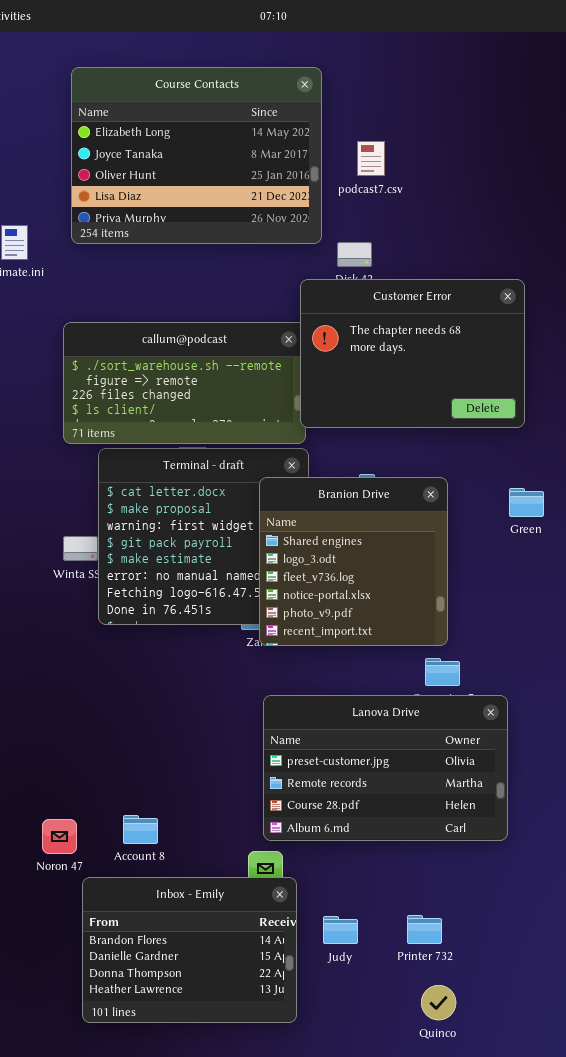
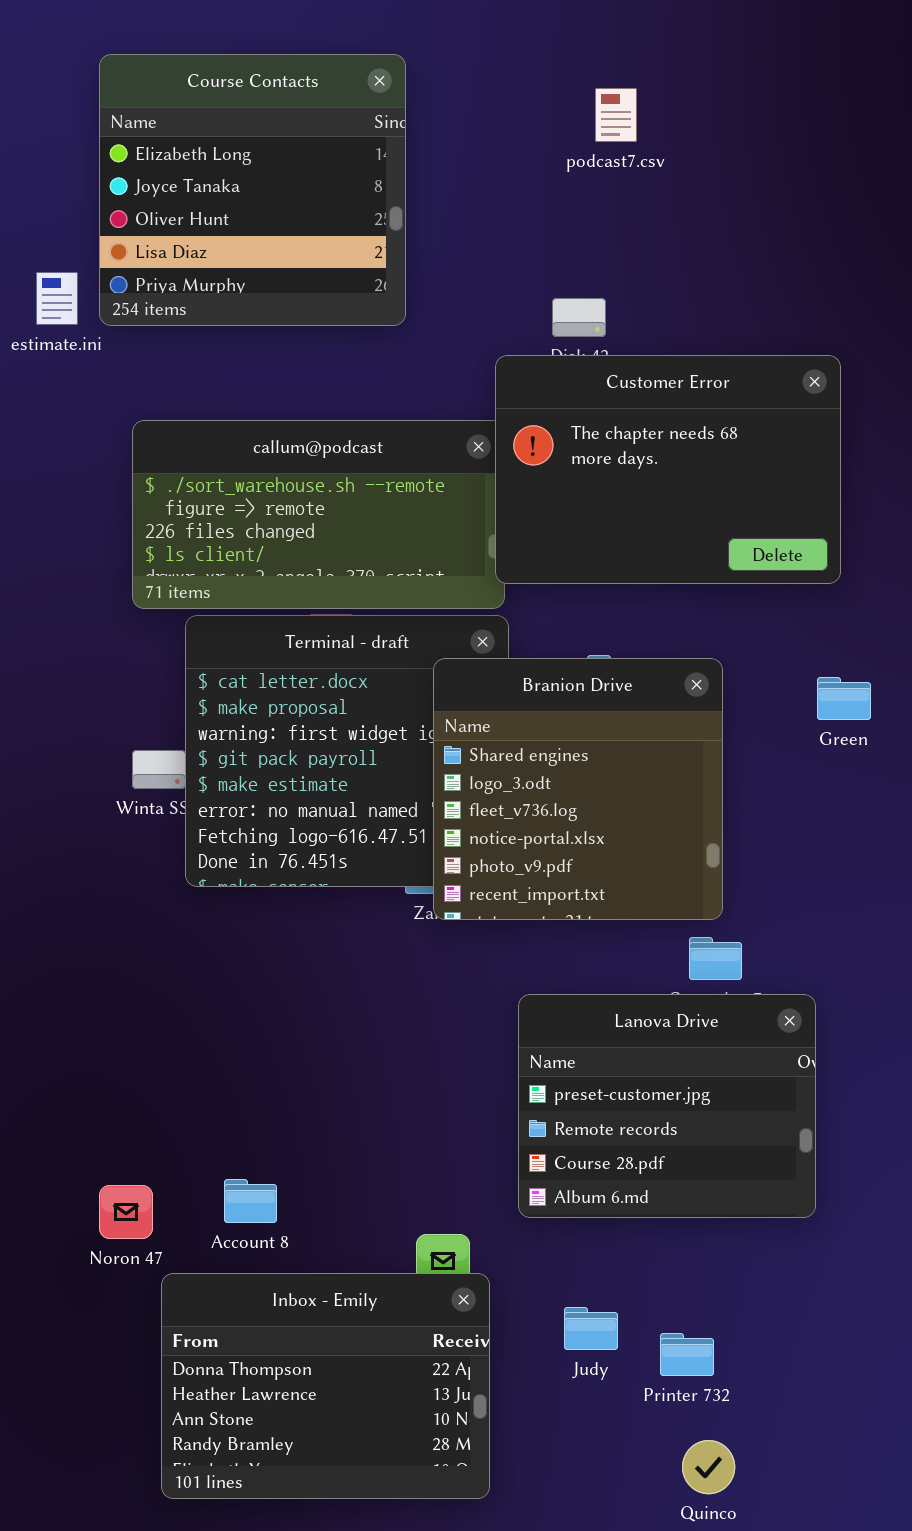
Course Contacts: [71,67,322,244] -> [99,54,406,326], moved, resized
podcast7.csv: [357,141,385,176] -> [595,88,637,142], moved
Lanova Drive: [263,695,508,841] -> [518,994,816,1218], resized
Inbox - Emily: [82,877,297,1023] -> [161,1273,490,1499], scrolled down 2 rows
Judy: [323,916,358,944] -> [564,1307,618,1350], moved

